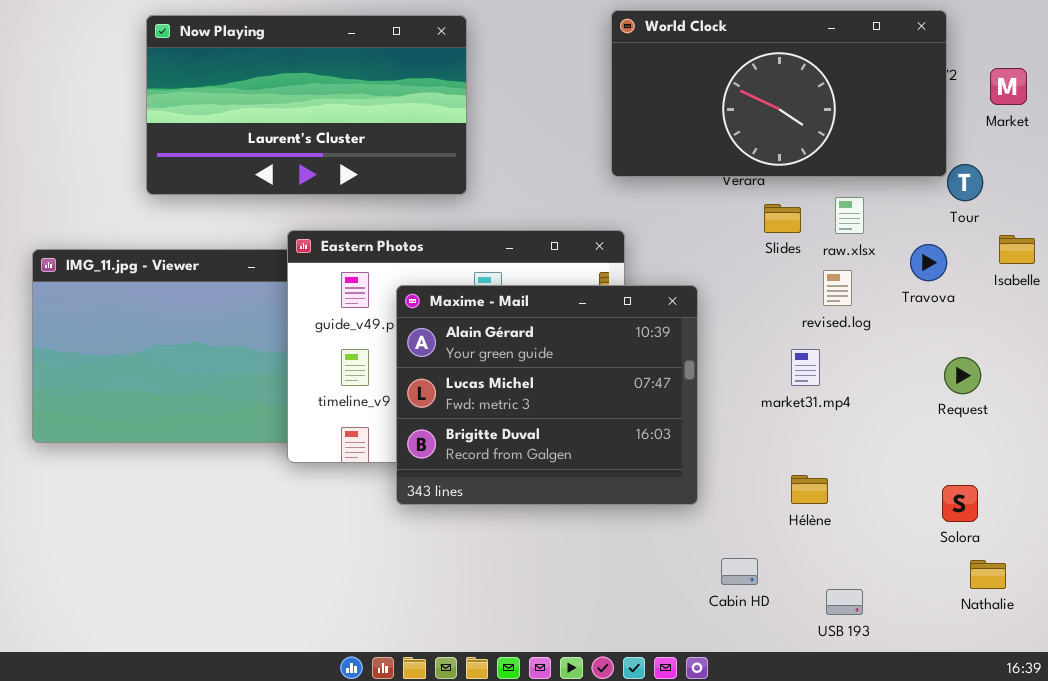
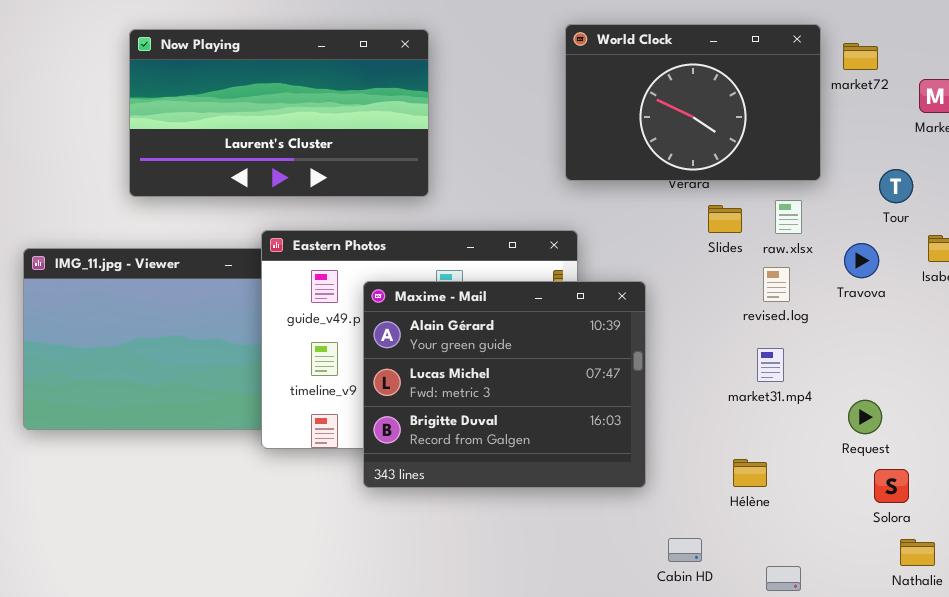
World Clock: [611,10,947,177] -> [565,24,821,181], resized
market31.mp4: [791,349,820,386] -> [757,348,784,382], moved
Request: [944,357,981,394] -> [848,400,882,434], moved

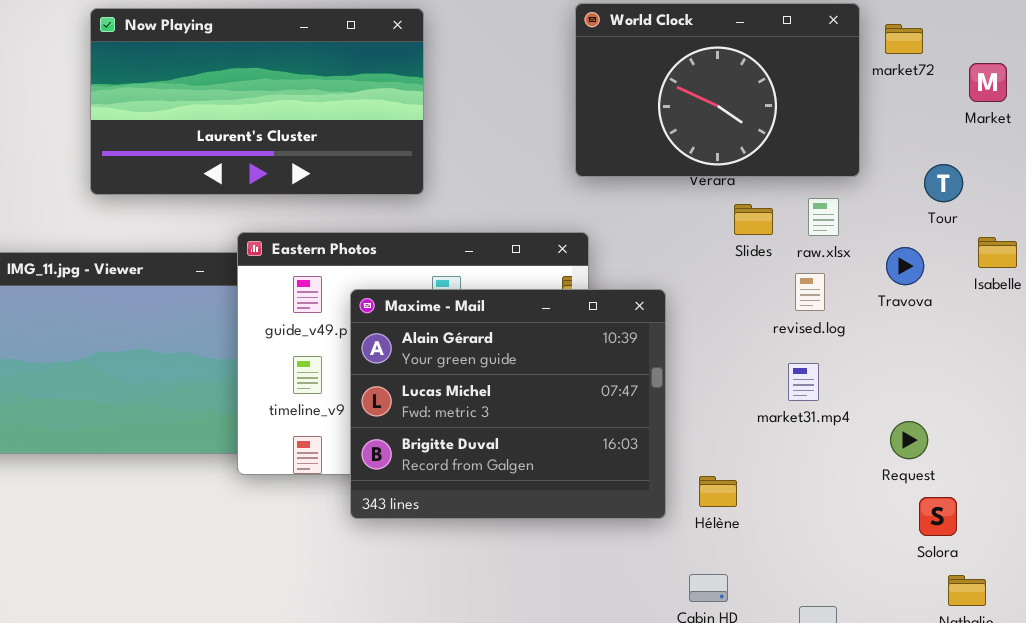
Hélène: [733,459,767,487] -> [699,476,737,507], moved

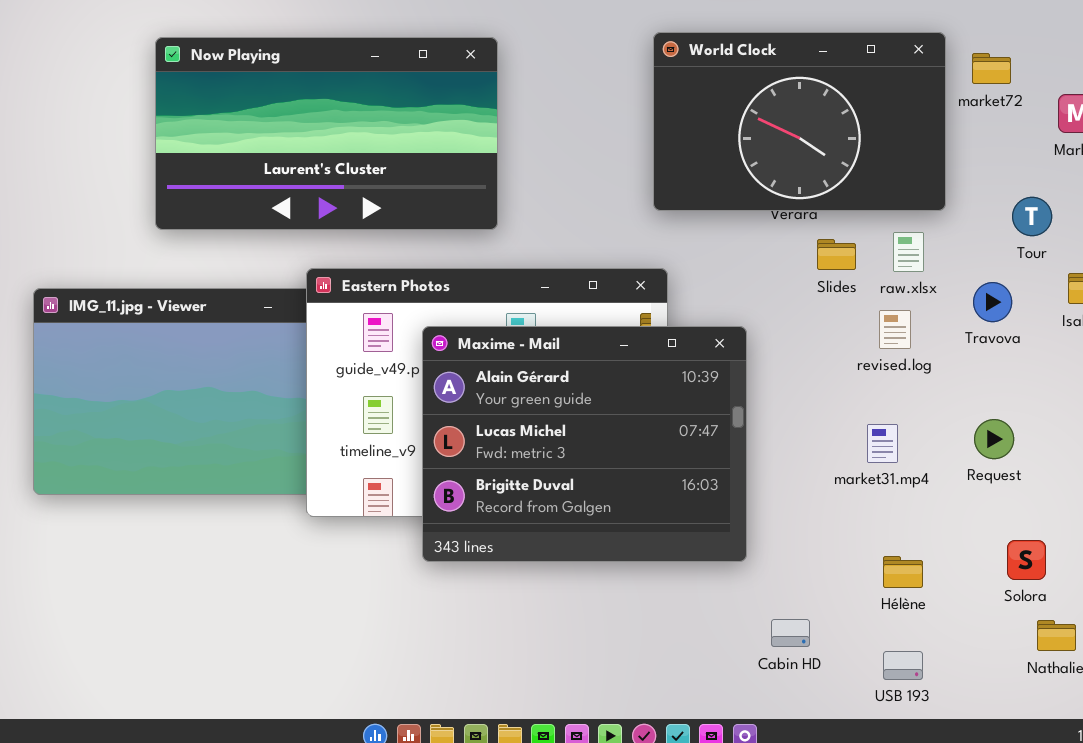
market31.mp4: [788,363,819,401] -> [867,424,898,463], moved
Request: [890,421,928,459] -> [974,419,1014,459], moved
Hélène: [699,476,737,507] -> [883,556,923,588], moved

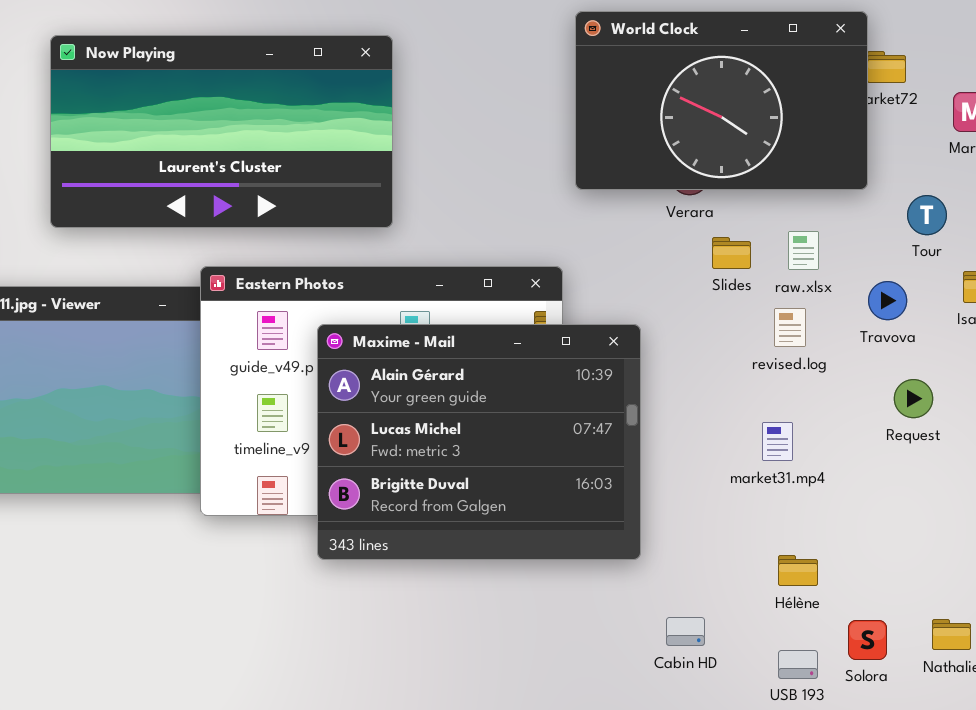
World Clock: [653,32,946,211] -> [575,11,868,190], moved
Request: [974,419,1014,459] -> [894,379,933,418], moved
Solora: [1007,540,1046,580] -> [848,620,887,660], moved

